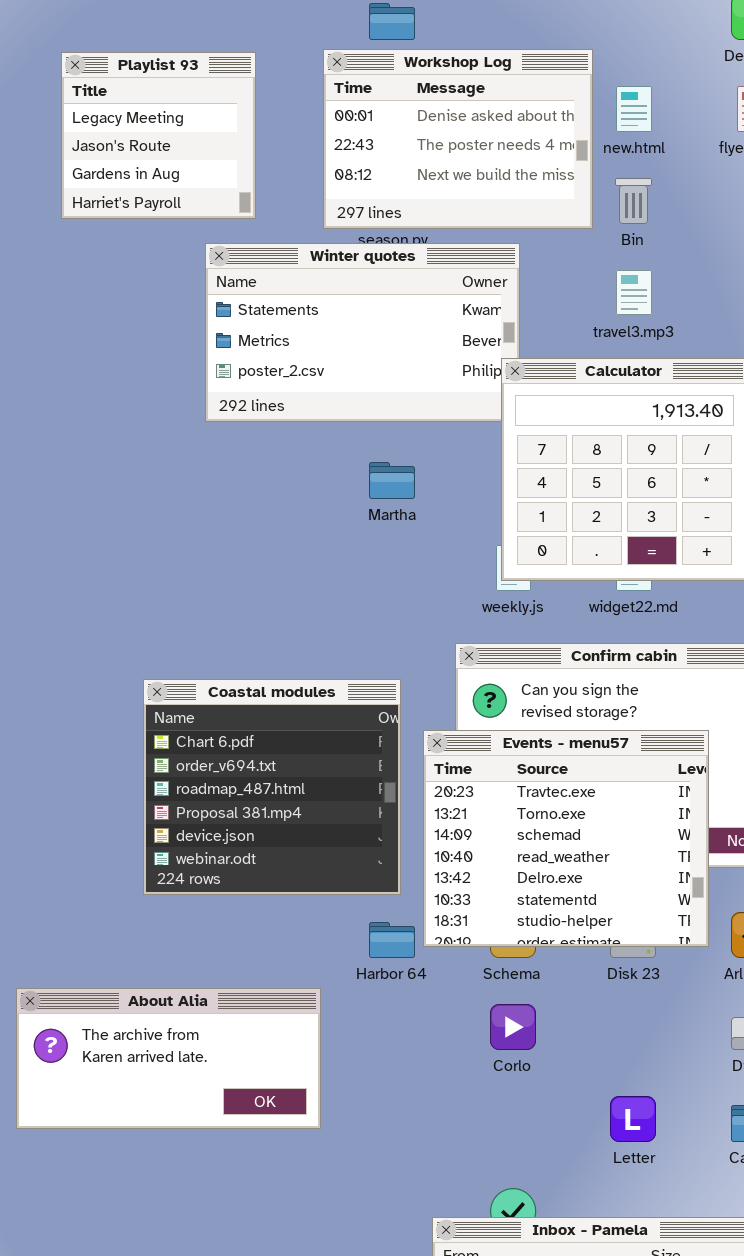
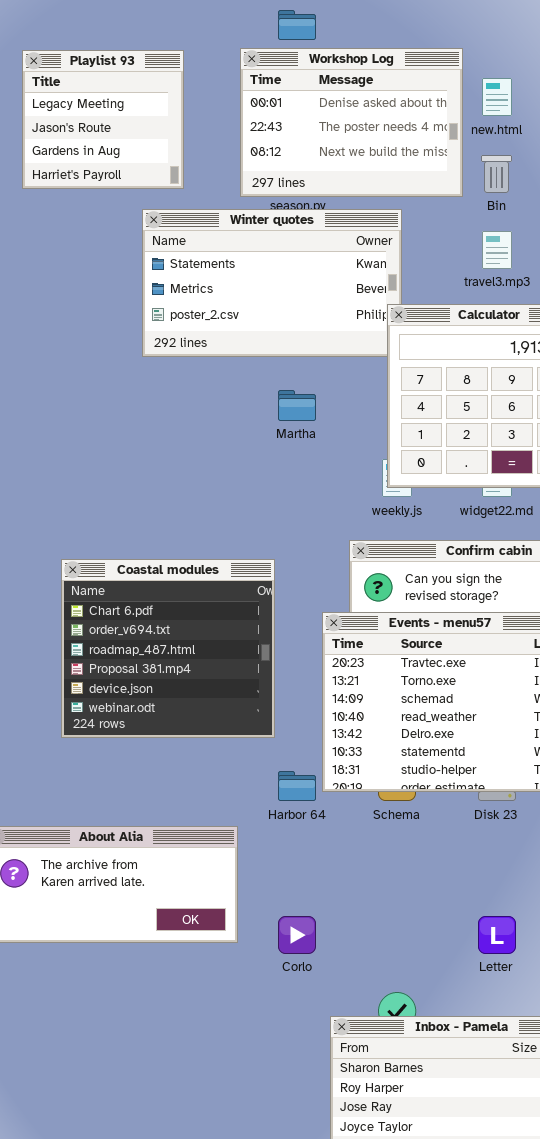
Coastal modules: [143,679,401,895] -> [61,559,275,738], moved
Corlo: [490,1004,536,1050] -> [278,916,316,954], moved

